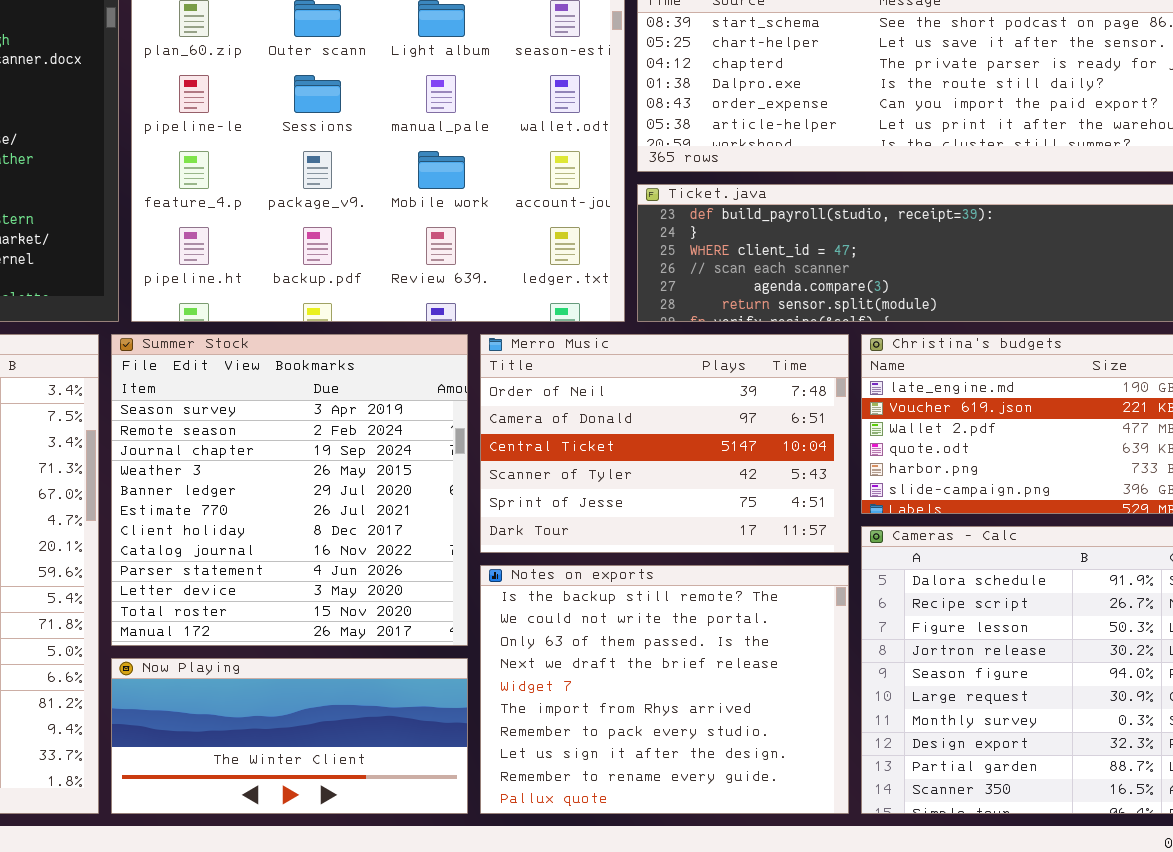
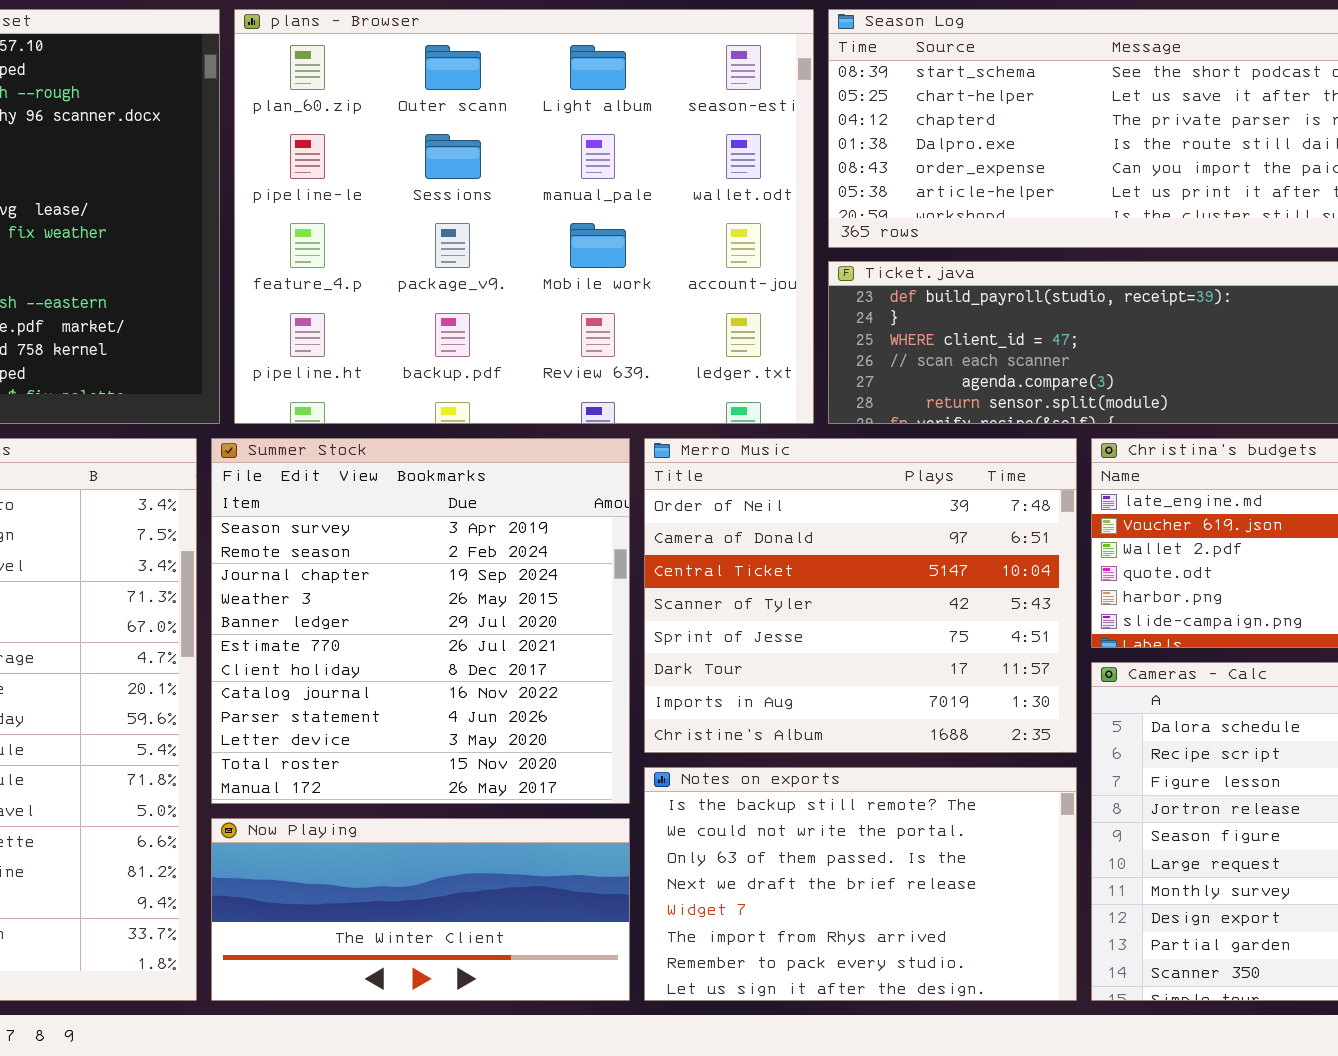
Merro Music: [480,334,849,553] -> [644,438,1077,753], resized
Notes on exports: [480,565,849,814] -> [644,767,1077,1001], resized

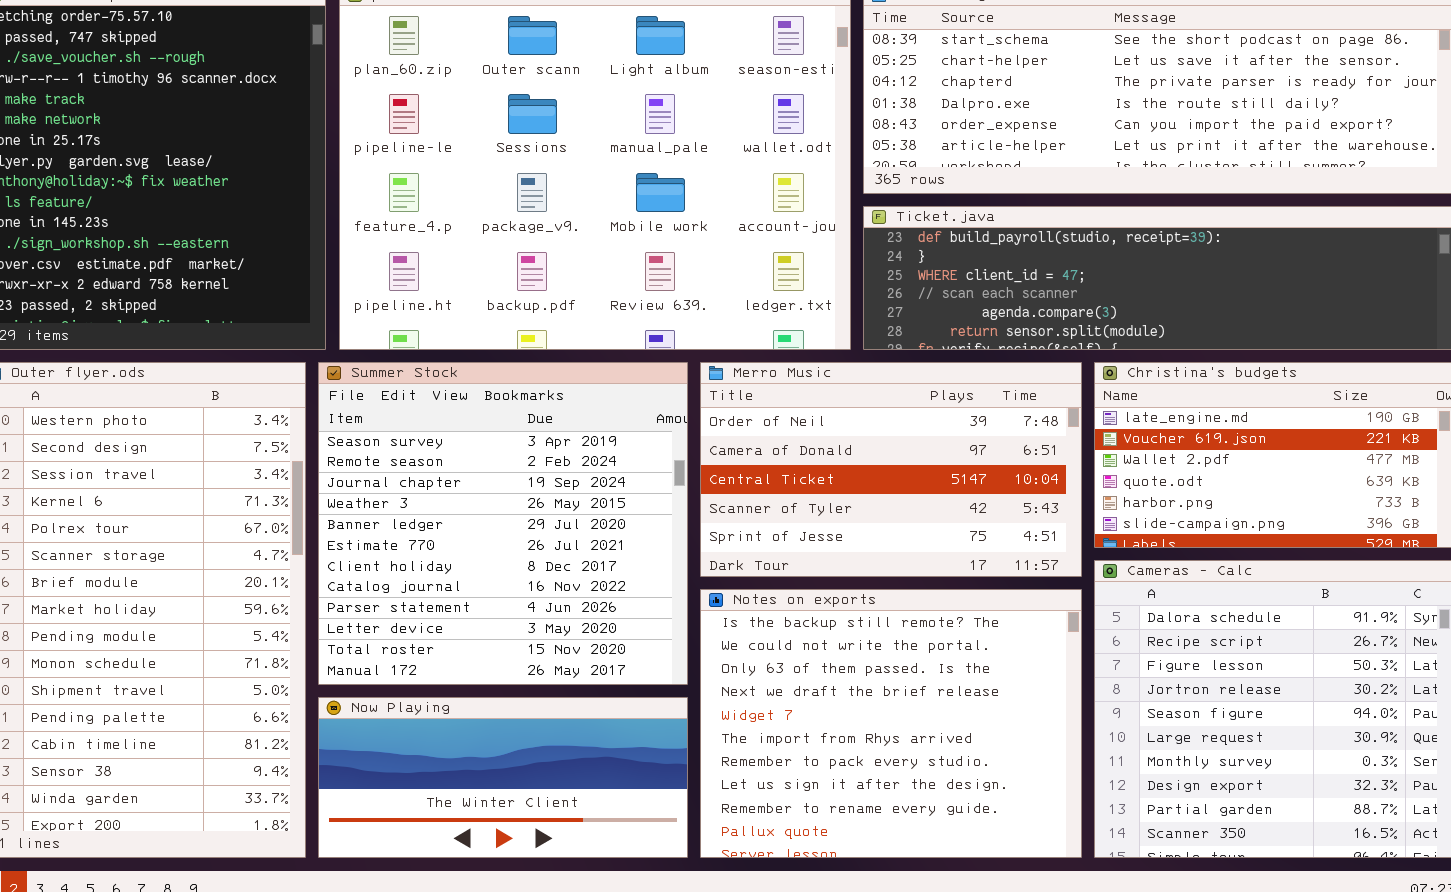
Merro Music: [644,438,1077,753] -> [700,362,1082,577], resized
Notes on exports: [644,767,1077,1001] -> [700,589,1082,858], resized

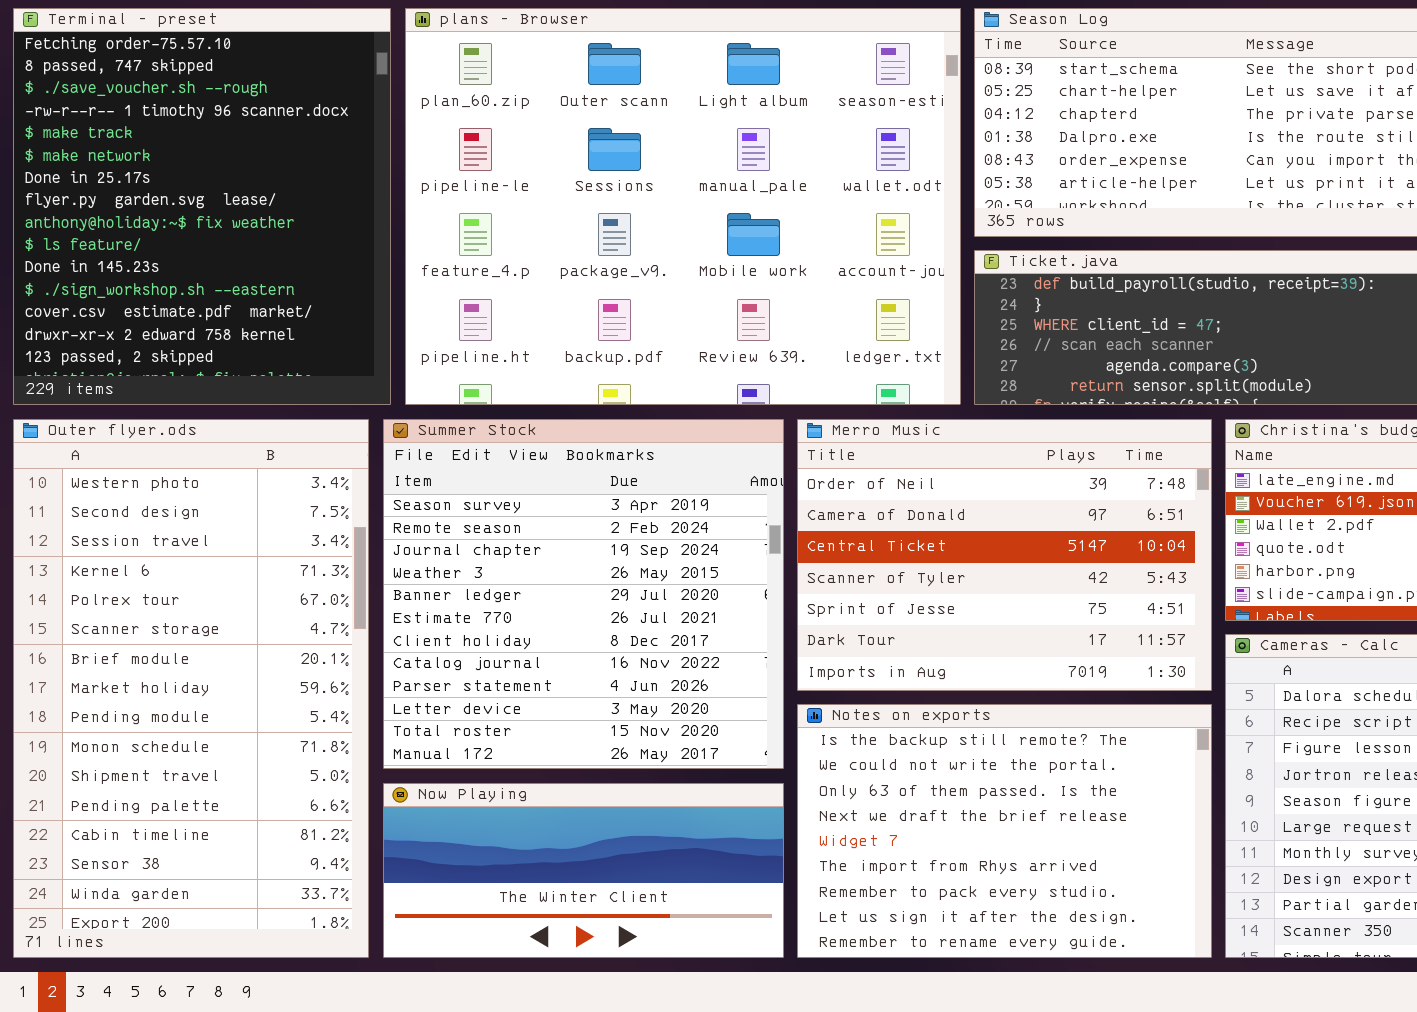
Merro Music: [700,362,1082,577] -> [797,419,1212,691], resized
Notes on exports: [700,589,1082,858] -> [797,704,1212,958], resized

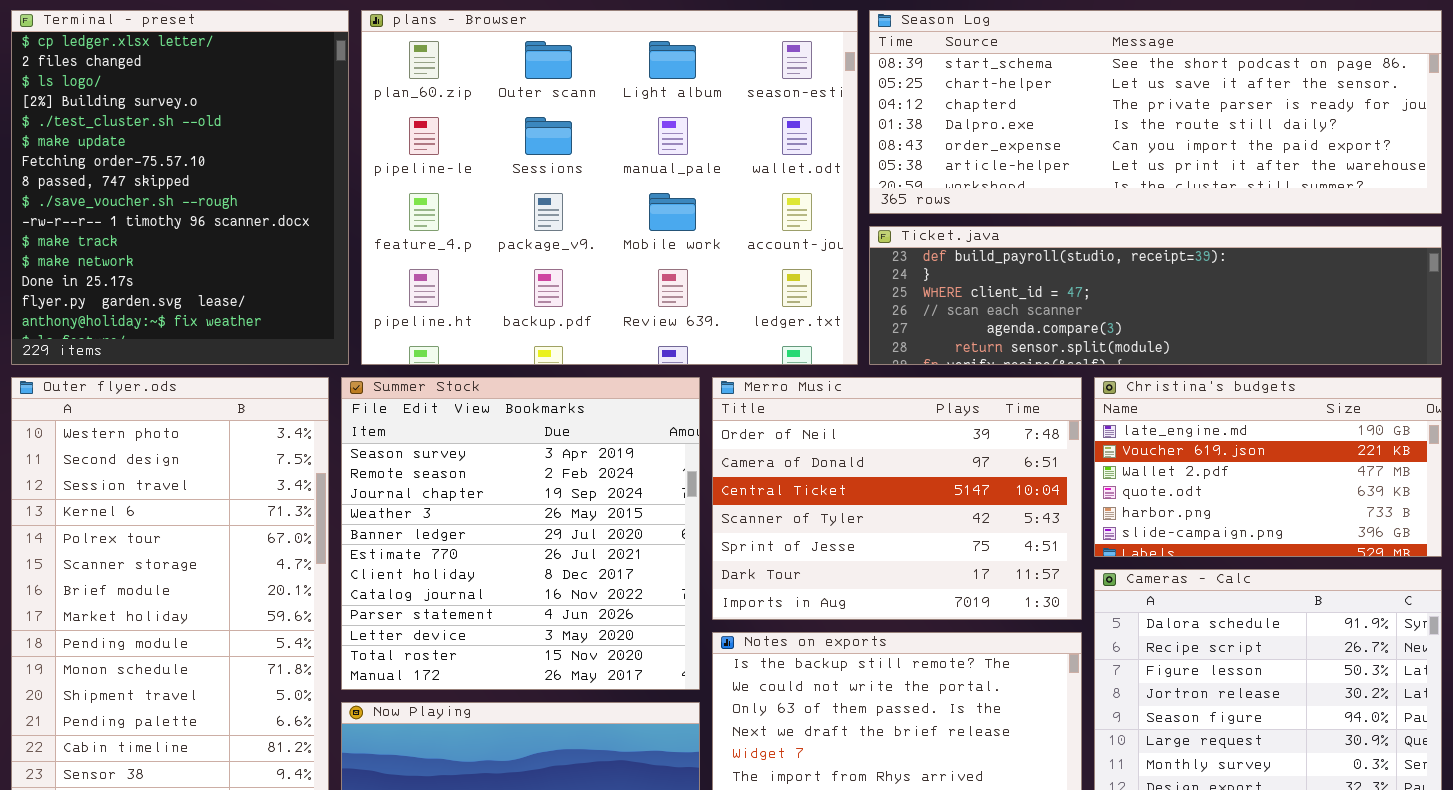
Terminal - preset: [13,8,391,405] -> [11,10,349,365], scrolled up 6 rows

